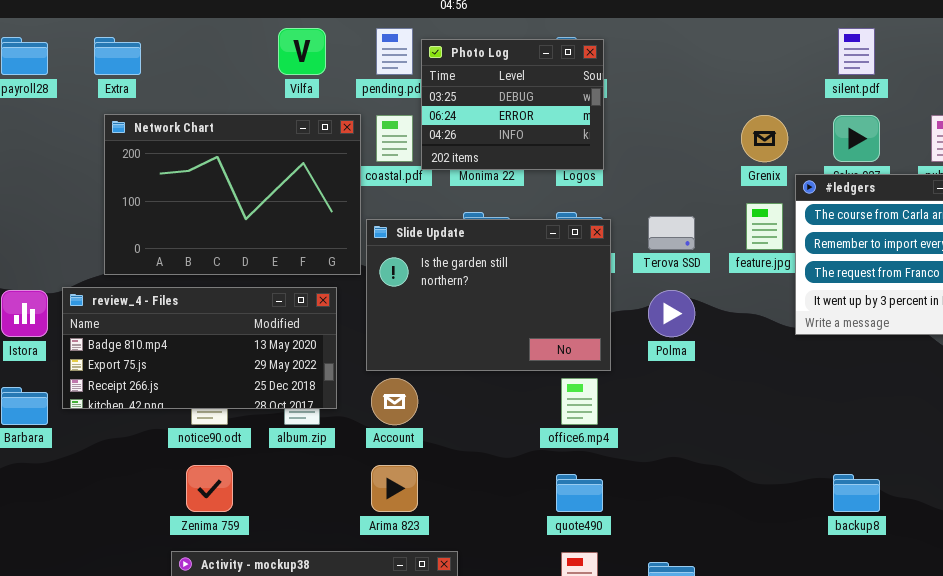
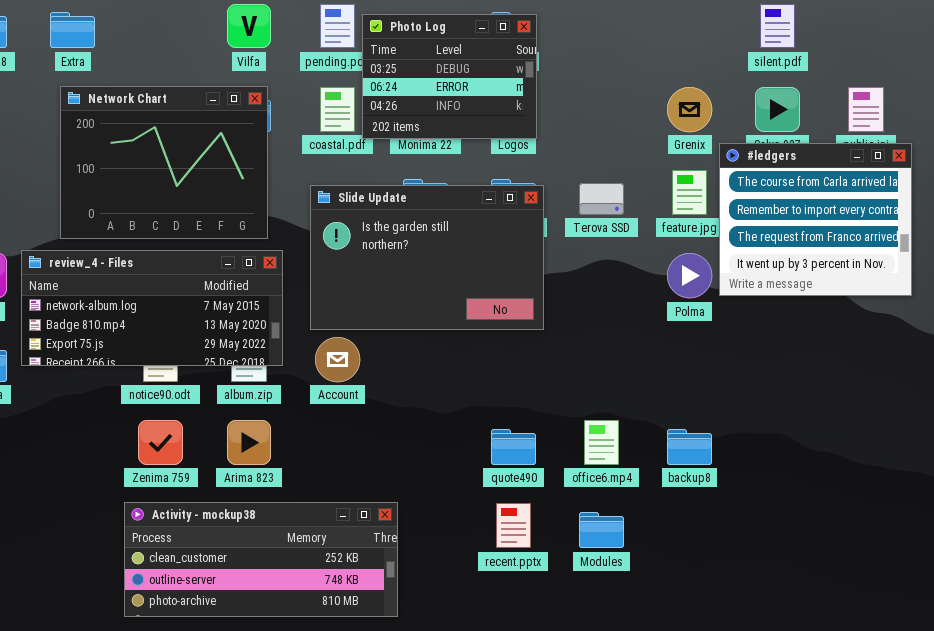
Network Chart: [104,114,361,275] -> [60,86,268,239], resized
review_4 - Files: [62,287,337,409] -> [21,250,283,366], scrolled up 1 row
Polma: [648,290,695,337] -> [667,253,712,298], moved
office6.mp4: [561,378,598,425] -> [584,420,619,465], moved
Arima 823: [371,465,418,512] -> [227,420,271,465], moved
backup8: [833,474,880,512] -> [667,429,712,465], moved

